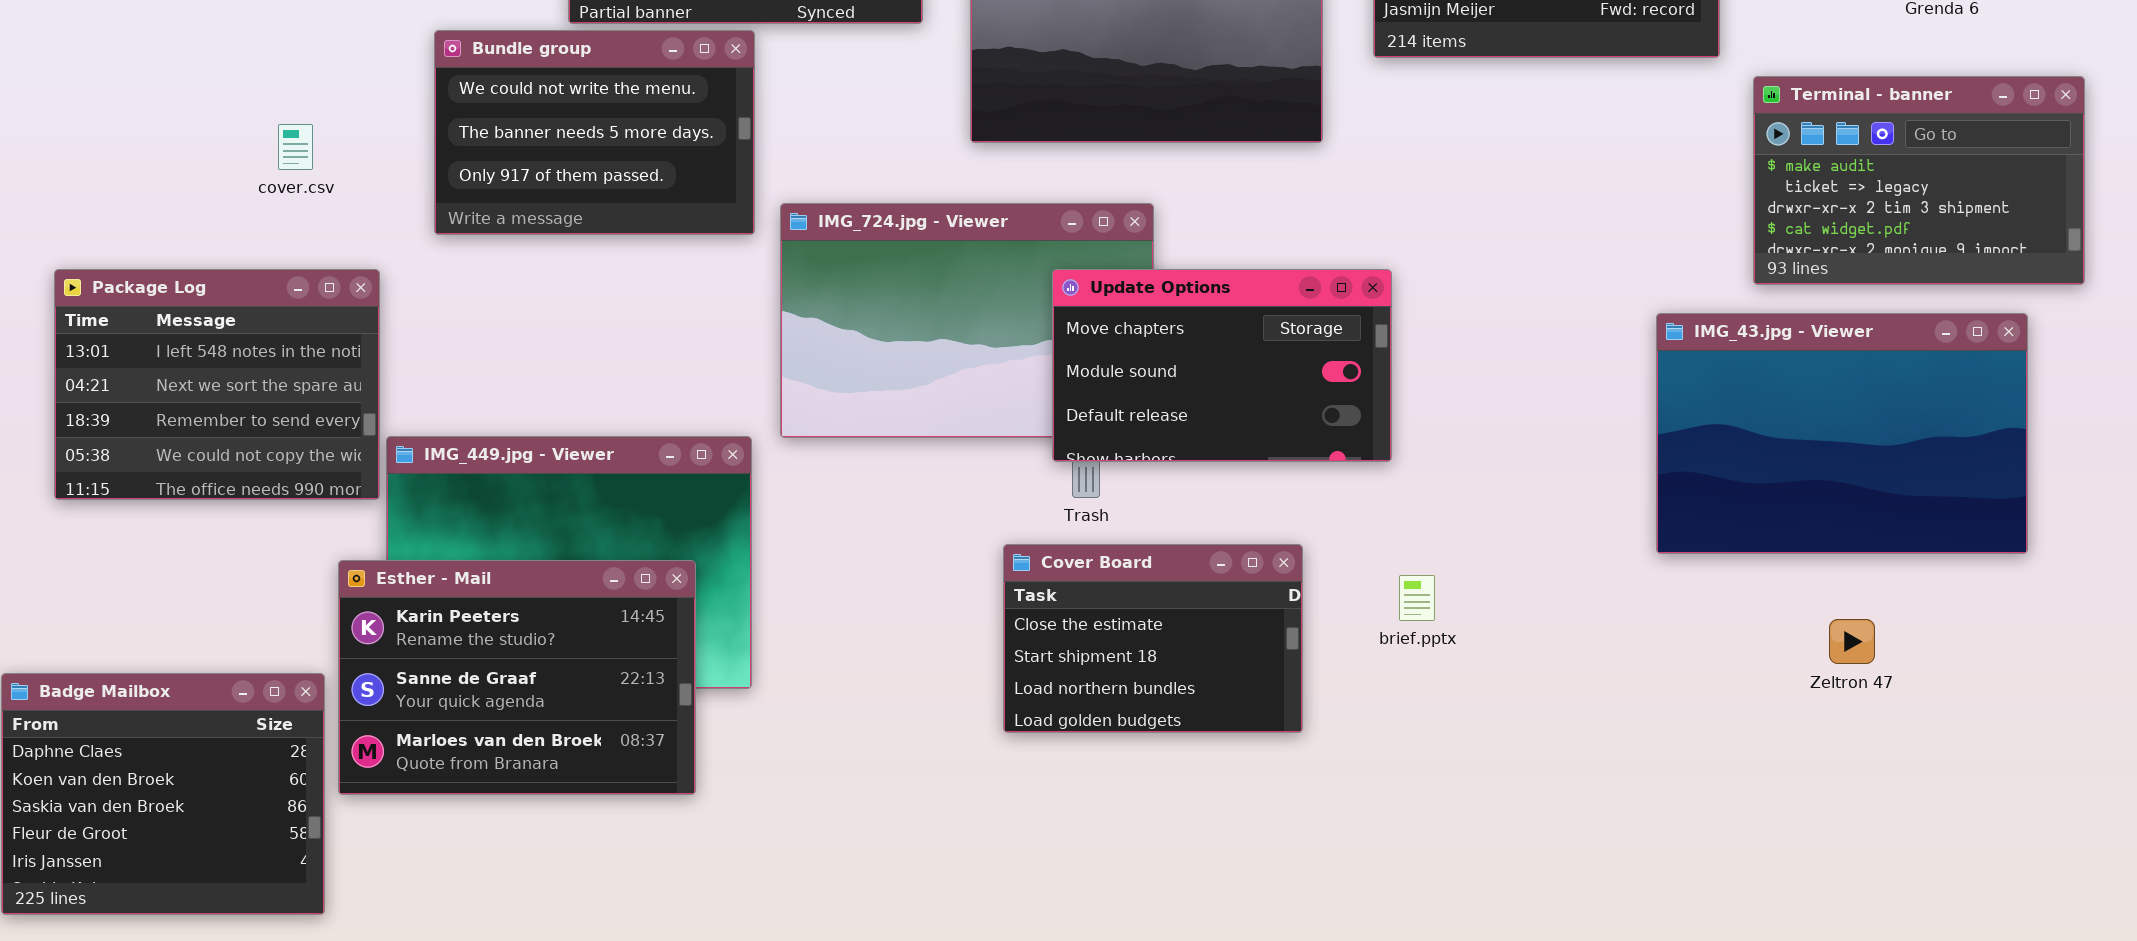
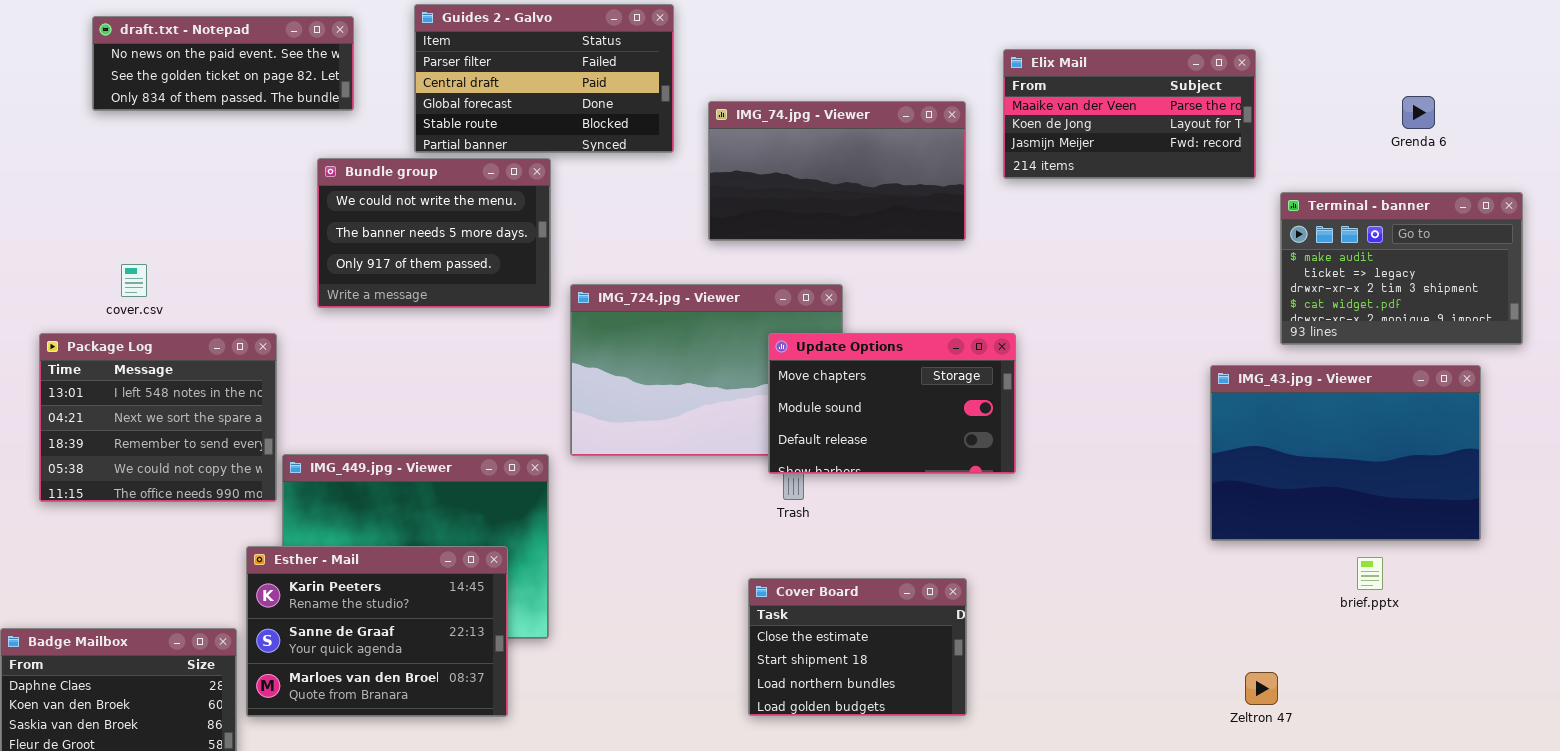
cover.csv: [278,124,313,170] -> [121,264,147,297], moved
Cover Board: [1003,544,1303,733] -> [748,578,967,716], moved
brief.pptx: [1399,575,1435,621] -> [1357,557,1383,590], moved
Zeltron 47: [1829,619,1875,664] -> [1245,672,1278,705], moved

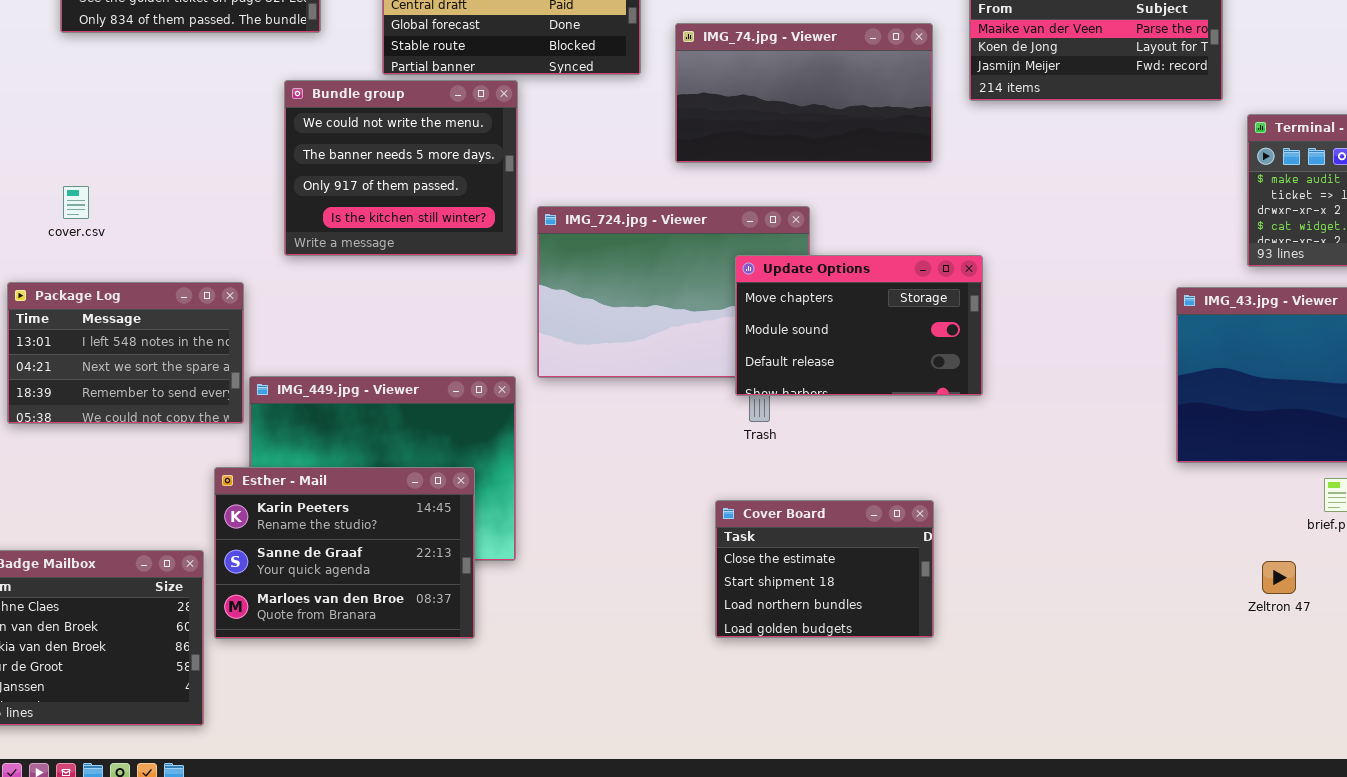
Bundle group: [317,158,551,308] -> [284,80,518,256], resized
cover.csv: [121,264,147,297] -> [63,186,89,219], moved
Package Log: [39,333,277,502] -> [7,282,244,424], resized
Zeltron 47: [1245,672,1278,705] -> [1262,561,1296,594], moved

